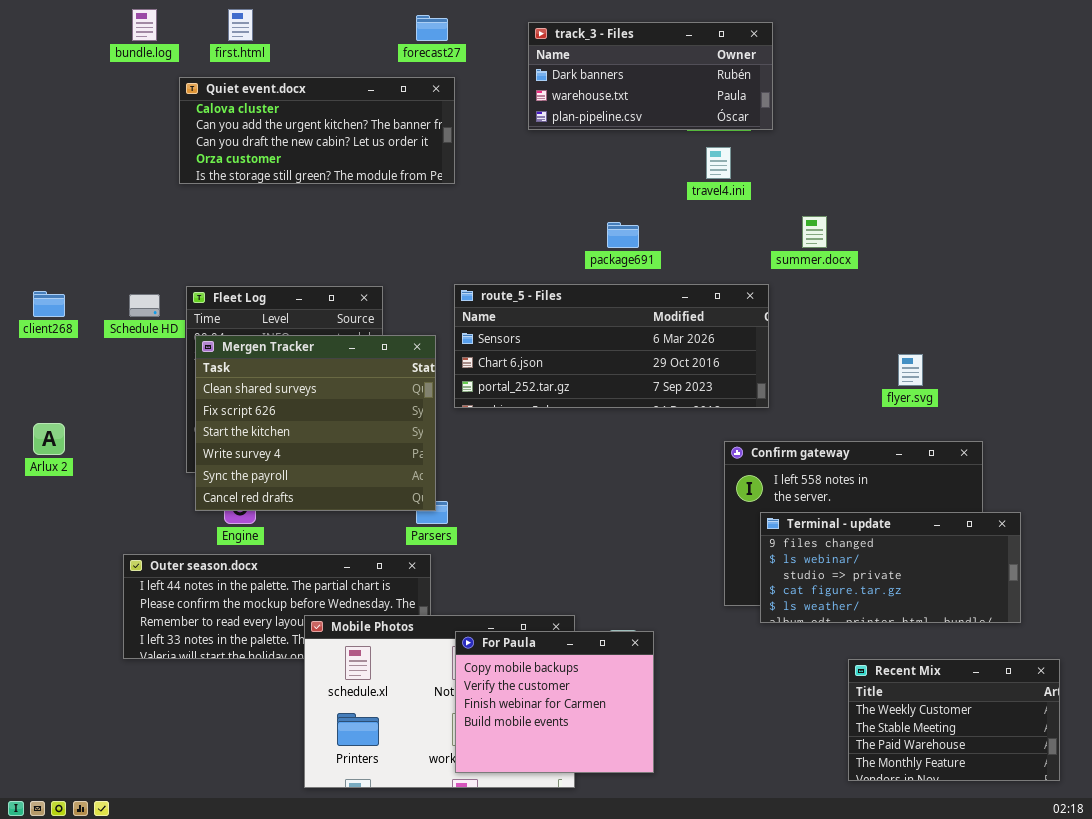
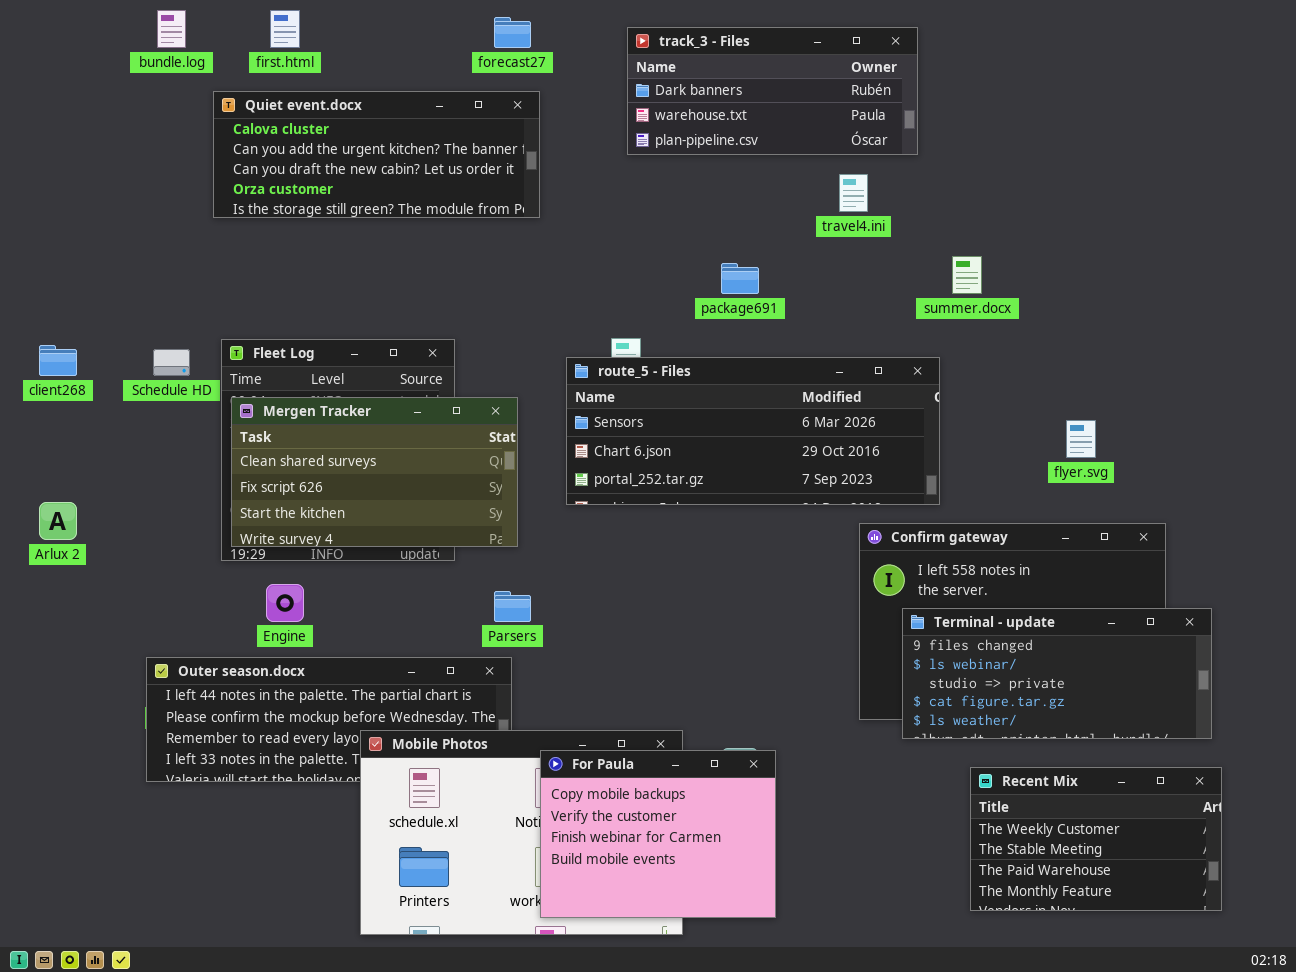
route_5 - Files: [454,284,769,408] -> [566,357,940,505], moved
Mergen Tracker: [195,335,436,511] -> [231,397,518,547], resized
Recent Mix: [848,659,1060,781] -> [970,767,1222,911], moved

